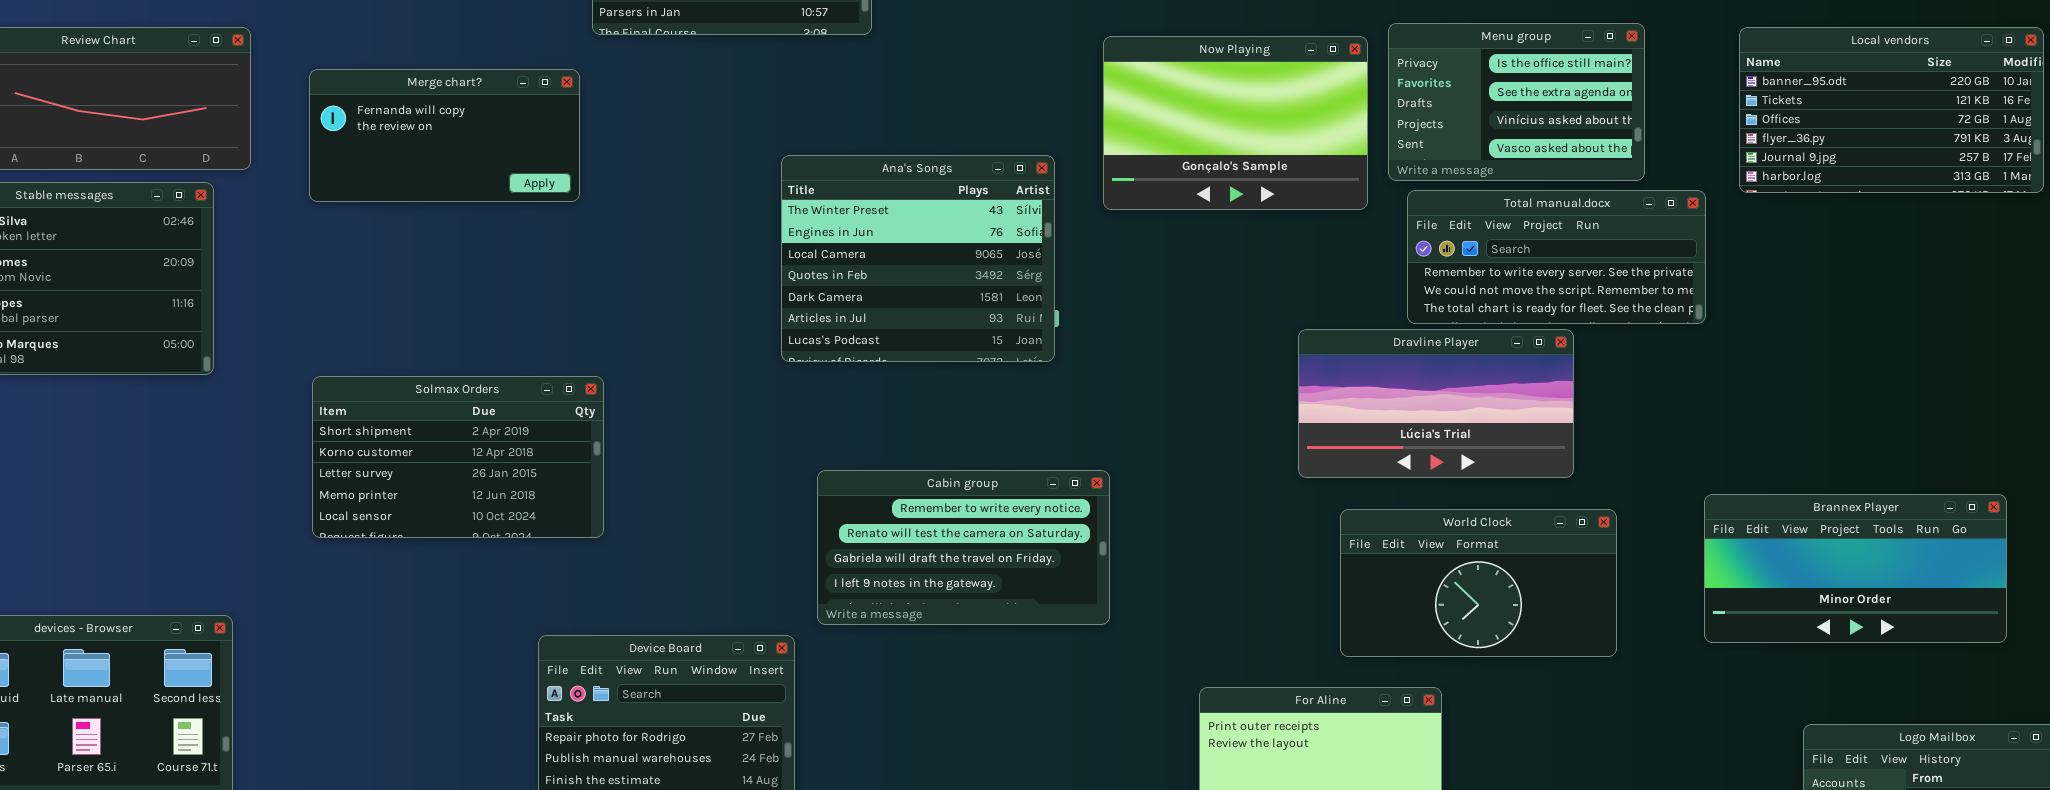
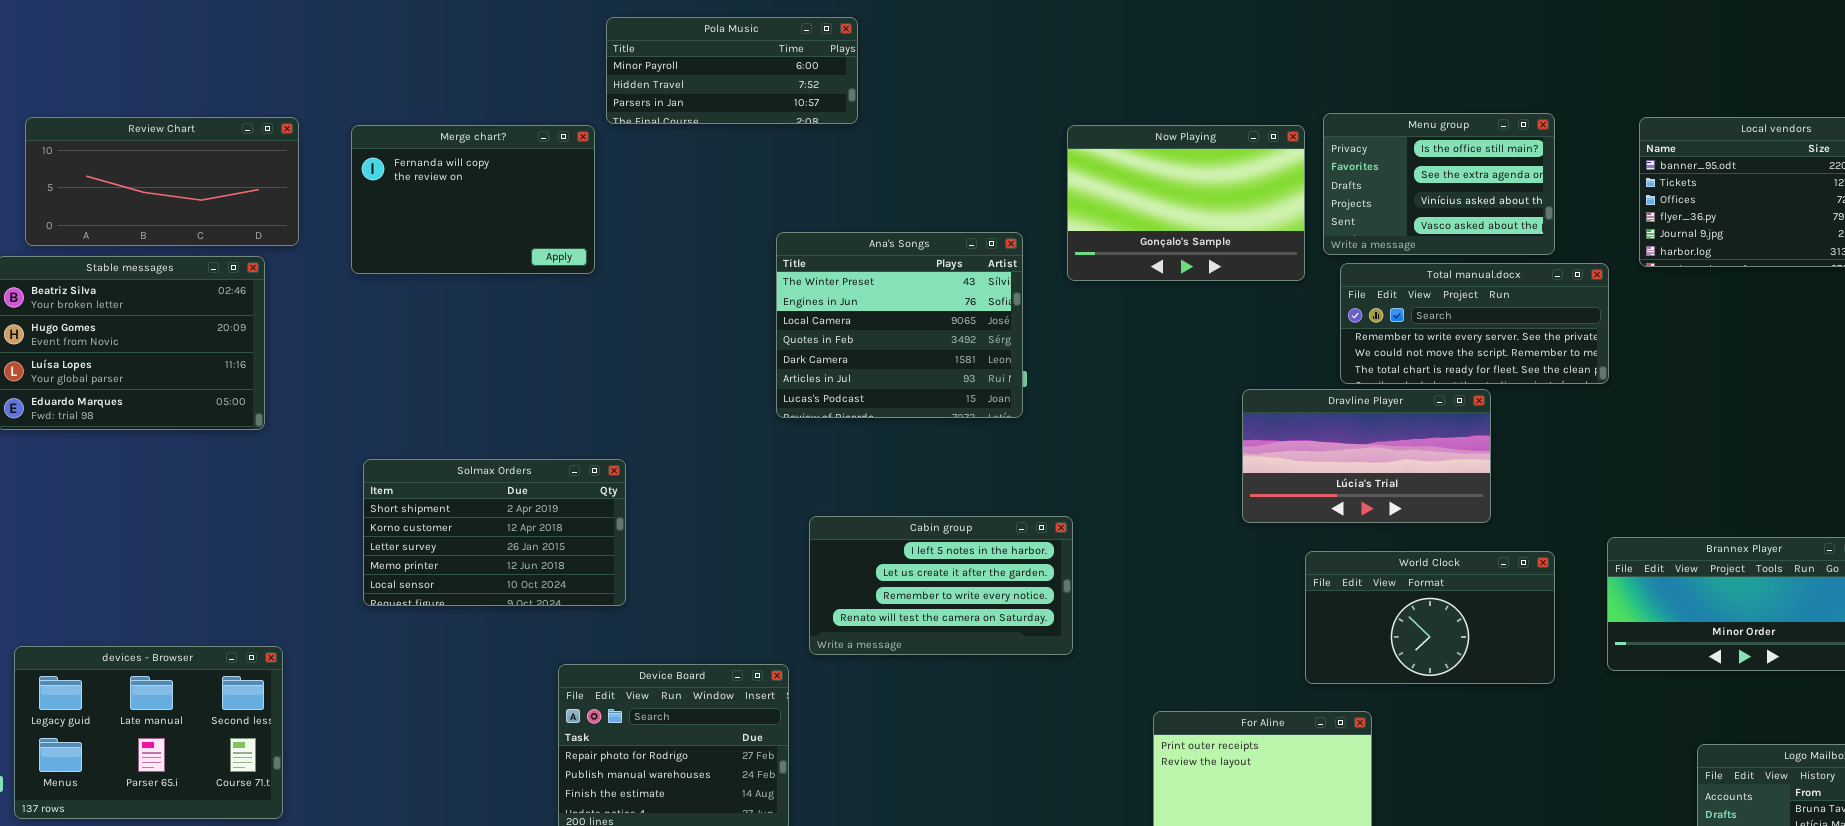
Merge chart?: [309,69,580,202] -> [351,125,595,274], resized
Solmax Orders: [312,376,604,538] -> [363,459,626,606], moved
Cabin group: [817,470,1110,625] -> [809,516,1073,655], scrolled up 2 rows
World Clock: [1340,509,1617,657] -> [1305,551,1555,684], moved

